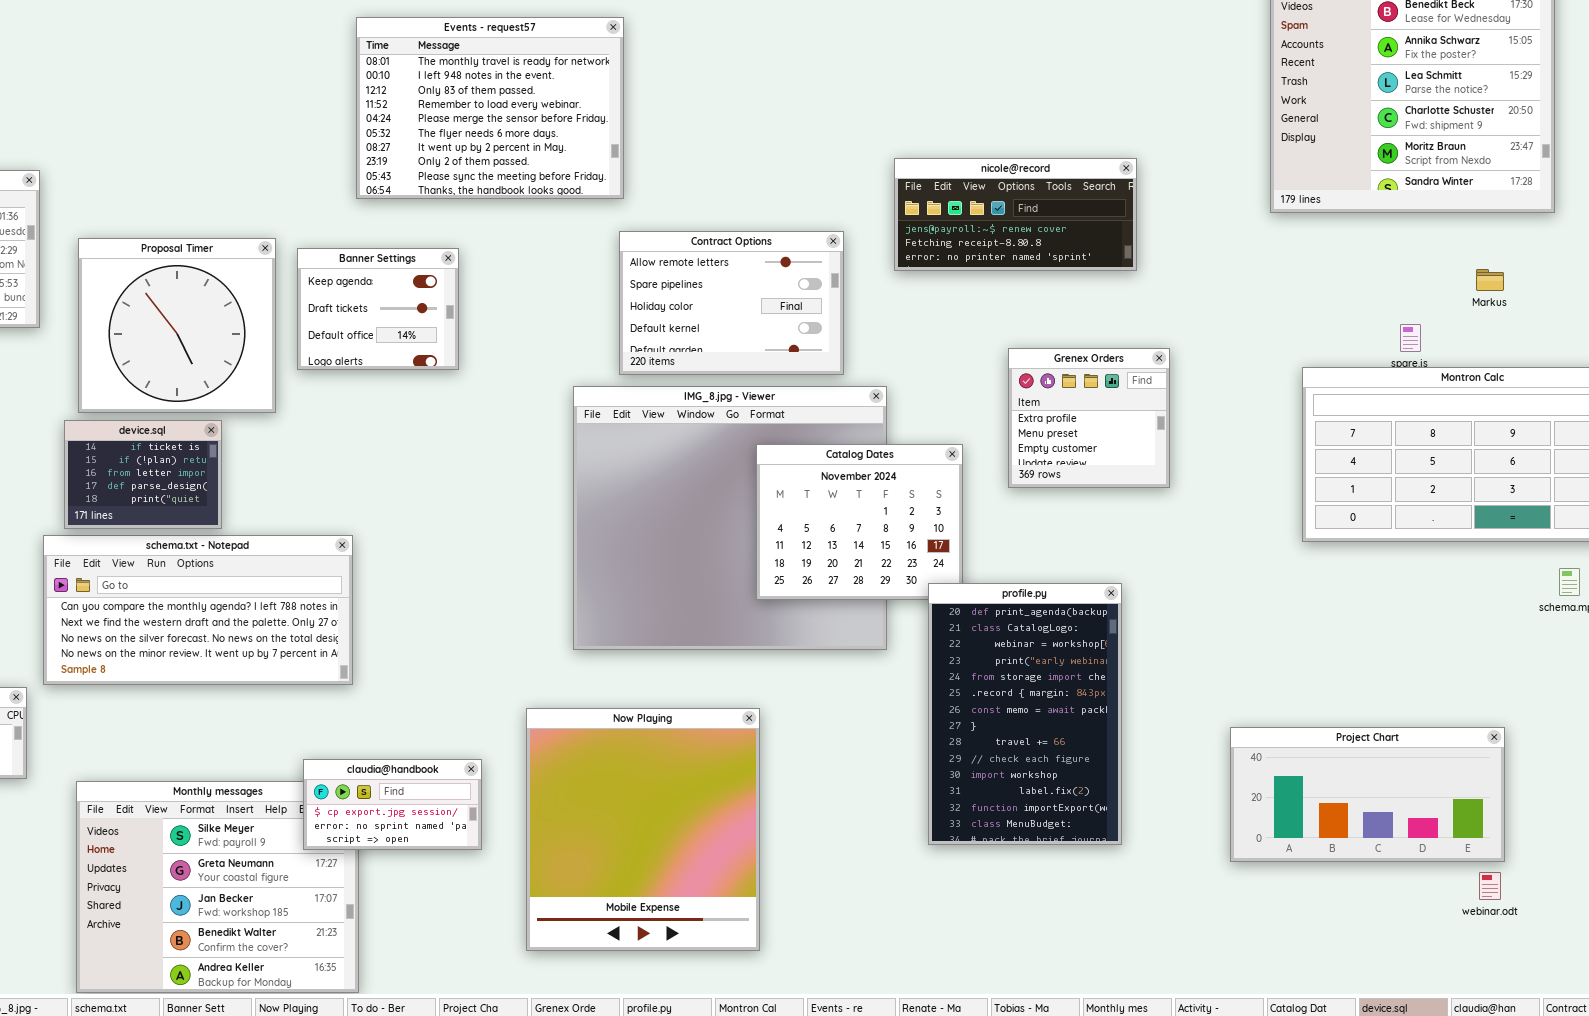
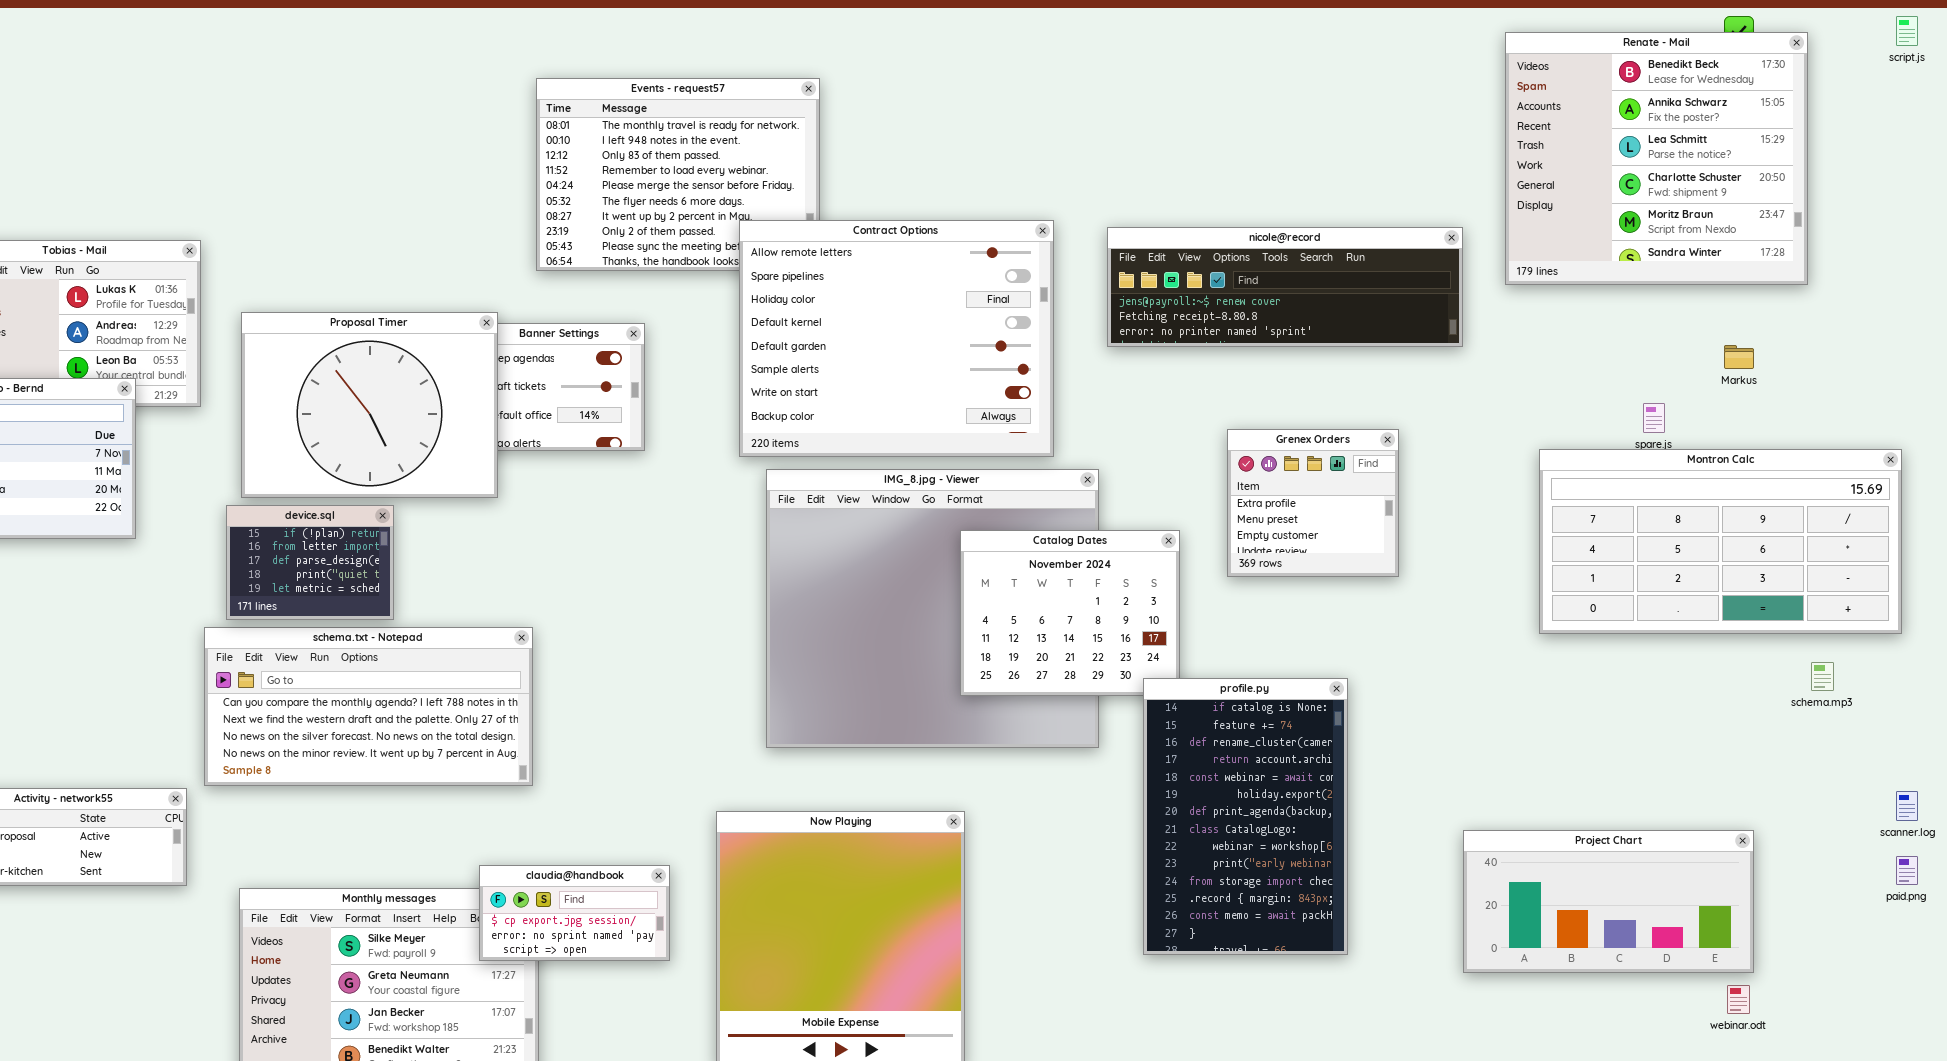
nicole@record: [894,158,1137,271] -> [1107,227,1463,347], resized
Contract Options: [619,231,844,375] -> [739,220,1054,457], resized
Proposal Timer: [78,238,276,413] -> [241,312,498,498], resized
device.sql: [64,420,222,529] -> [226,505,394,620], scrolled down 1 row
profile.py: [928,583,1122,845] -> [1143,678,1348,955], scrolled up 6 rows

